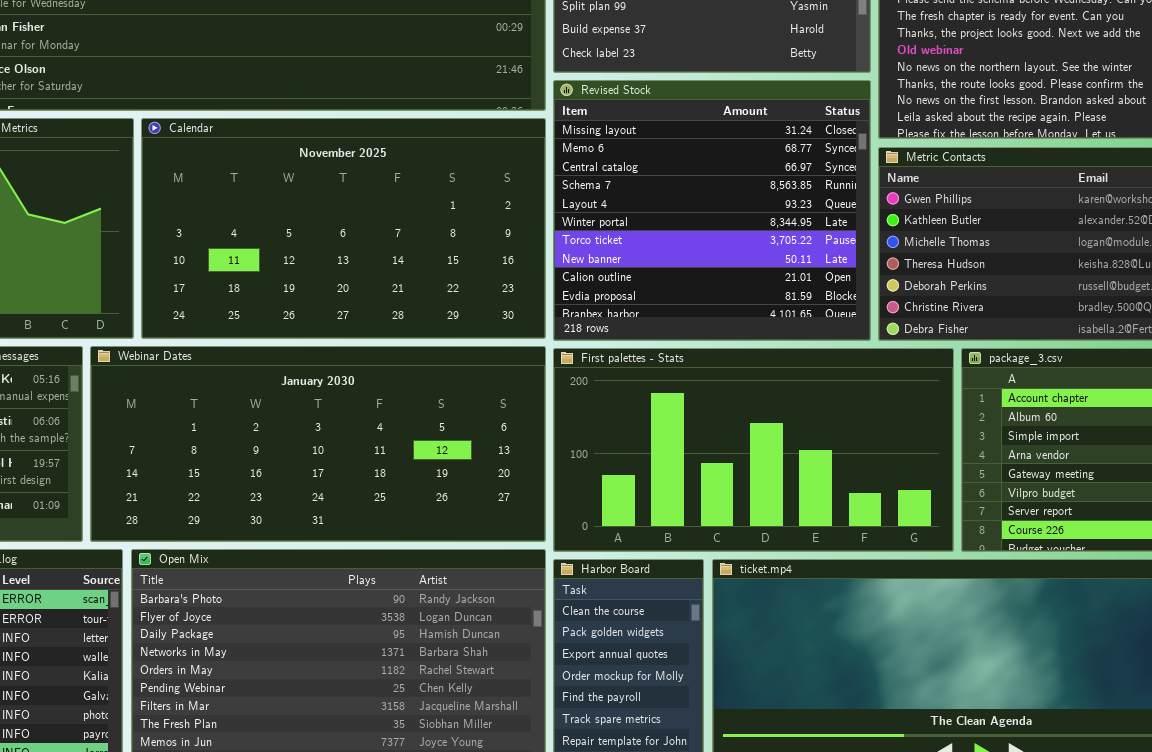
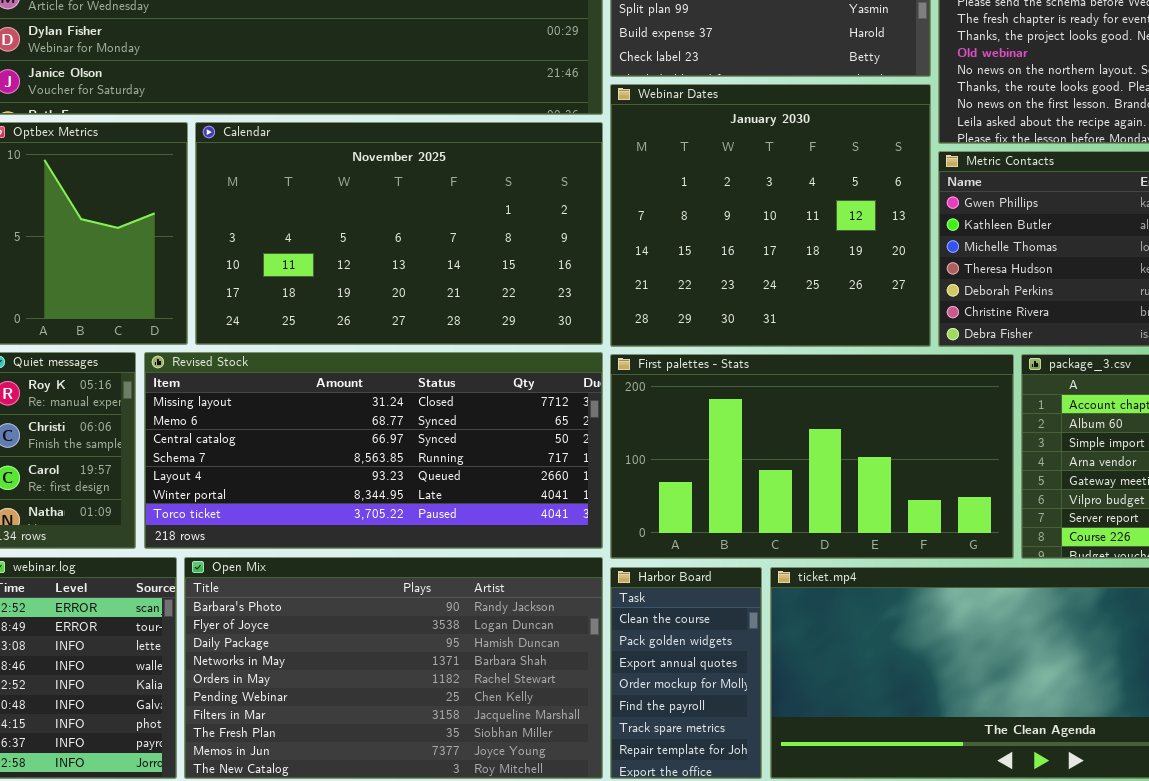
Revised Stock: [553,80,871,341] -> [144,352,603,549], moved, resized
Webinar Dates: [90,346,546,542] -> [610,84,931,347], moved, resized

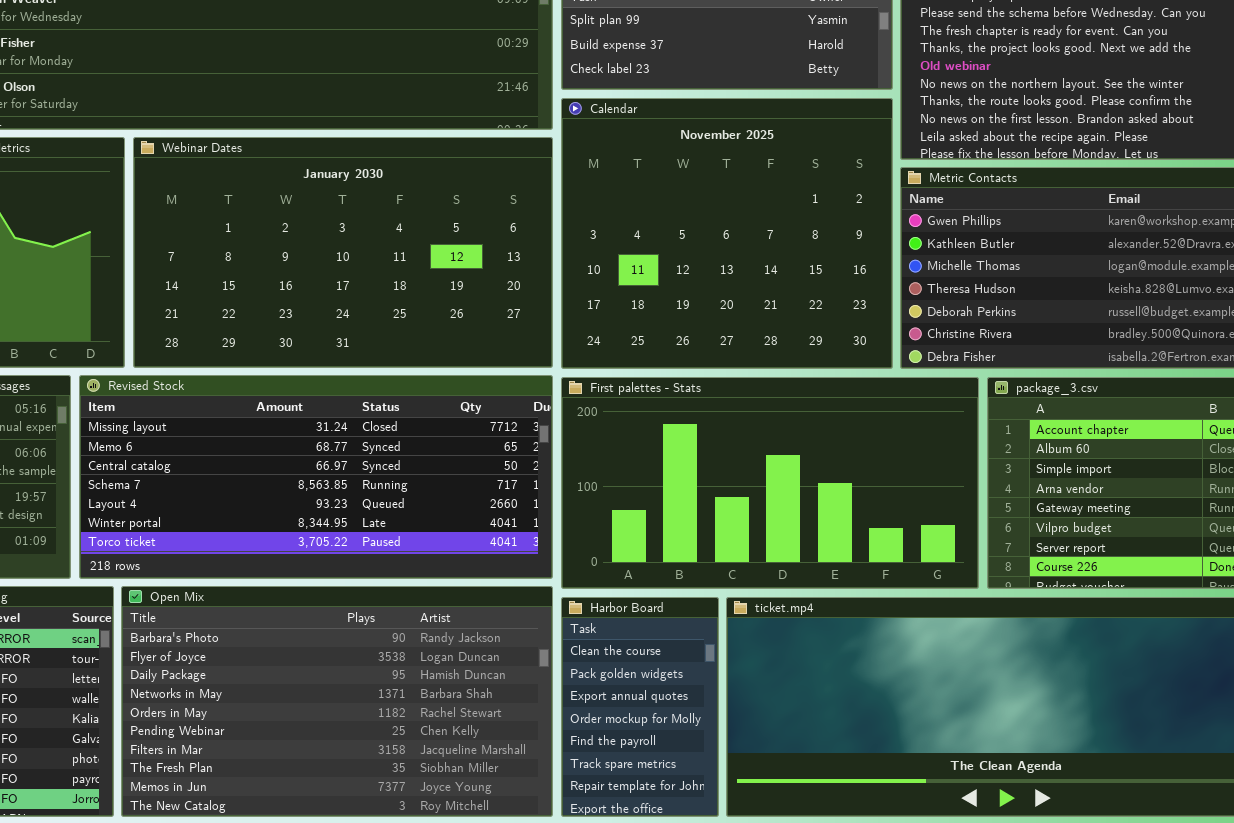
Webinar Dates: [610,84,931,347] -> [133,137,553,368], moved, resized
Calendar: [195,122,603,345] -> [561,98,893,369], moved, resized

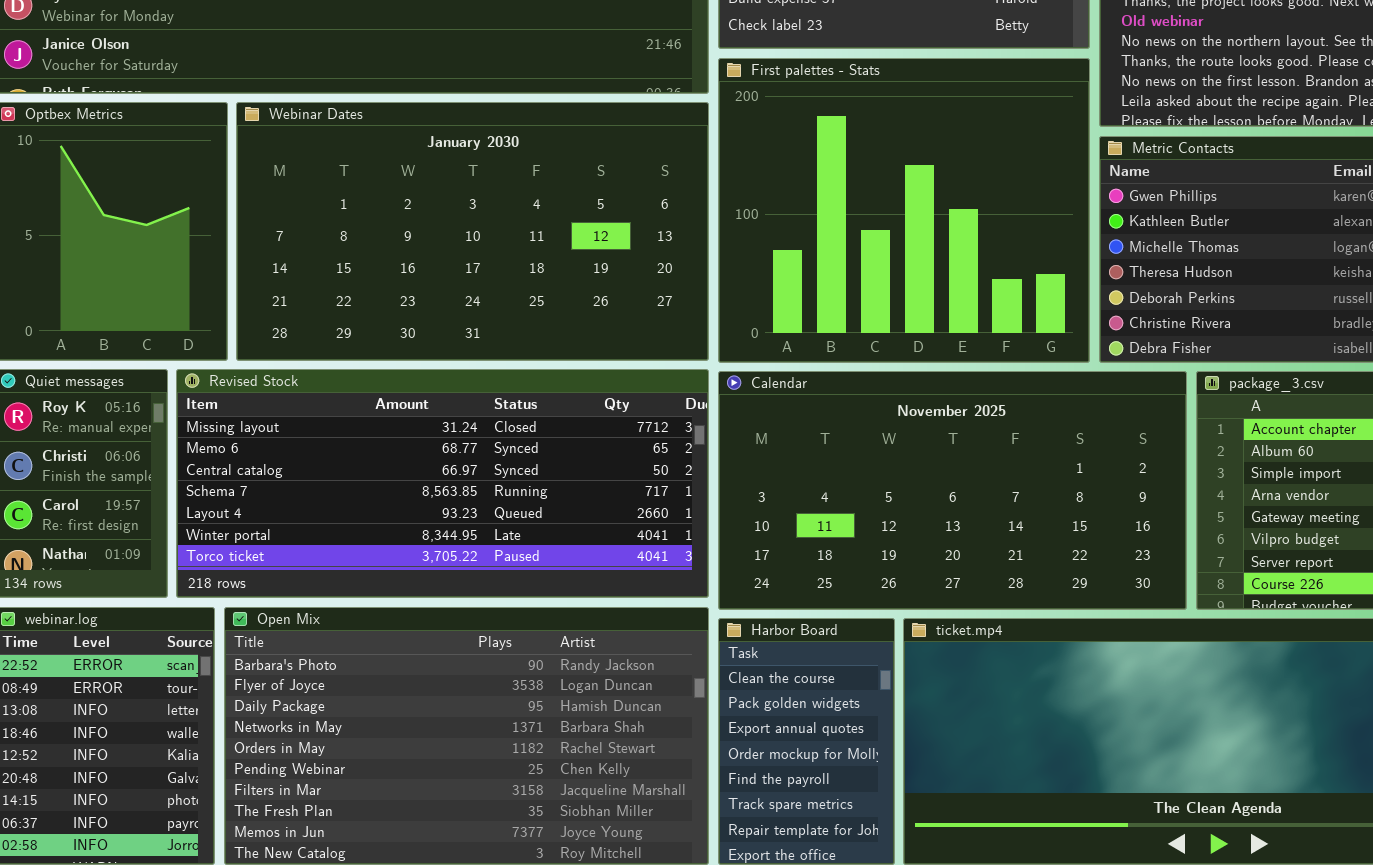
Calendar: [561,98,893,369] -> [718,371,1187,610], moved, resized
First palettes - Stats: [561,377,979,589] -> [718,58,1090,363], moved, resized

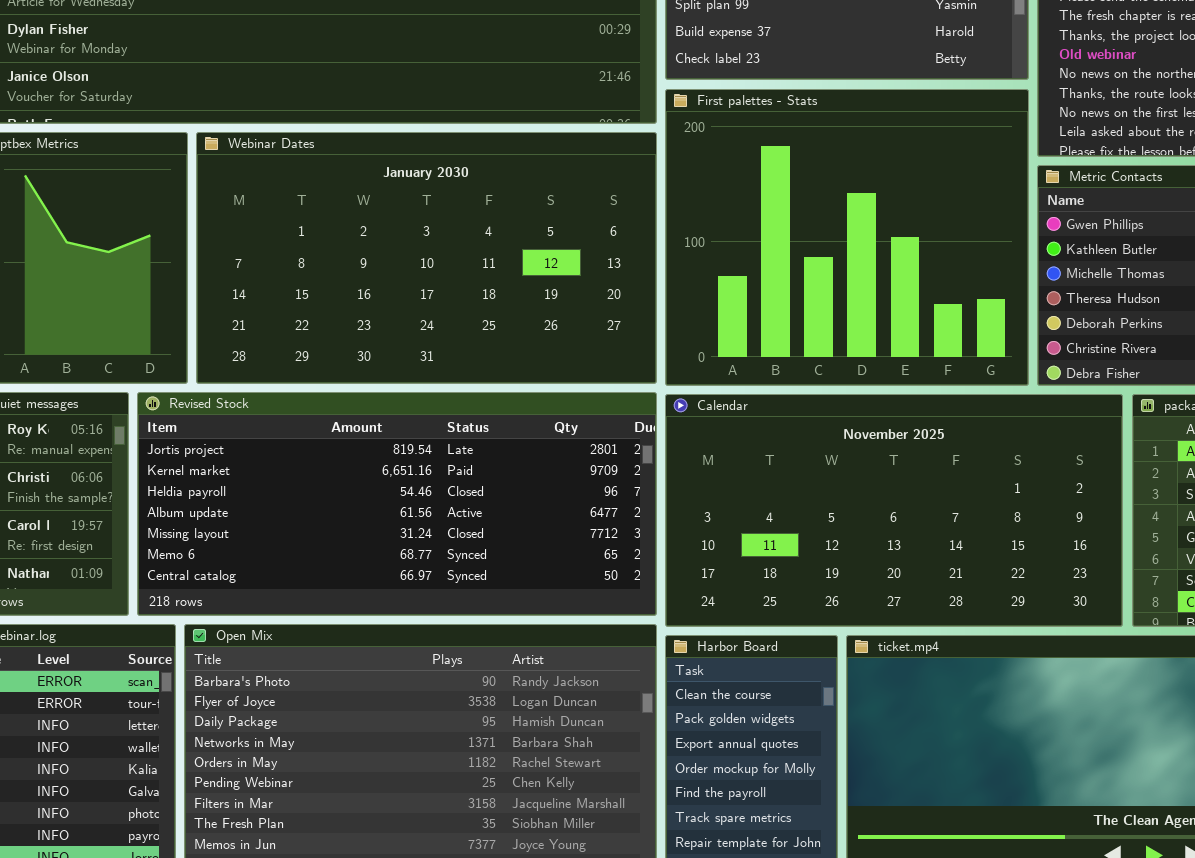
Revised Stock: [176,369,709,598] -> [137,392,657,616], scrolled up 4 rows

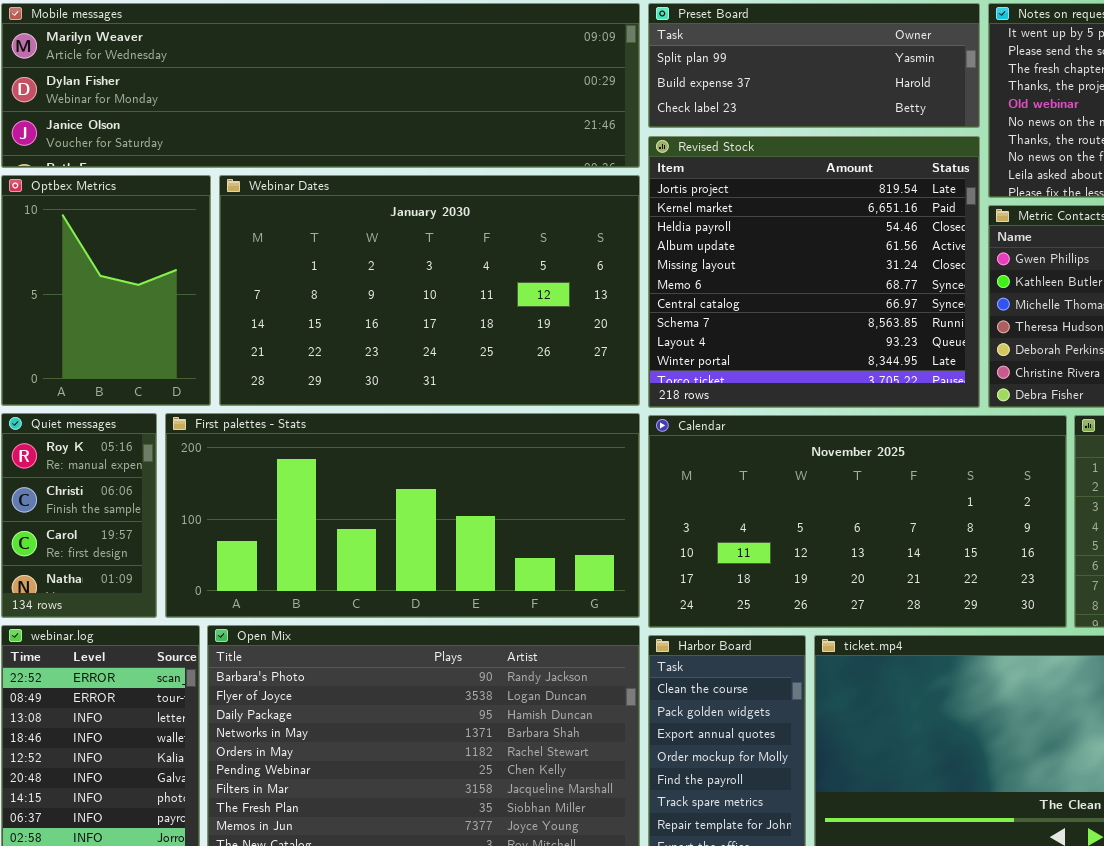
First palettes - Stats: [665,89,1029,386] -> [165,413,640,618], moved, resized
Revised Stock: [137,392,657,616] -> [648,136,980,408], moved, resized

